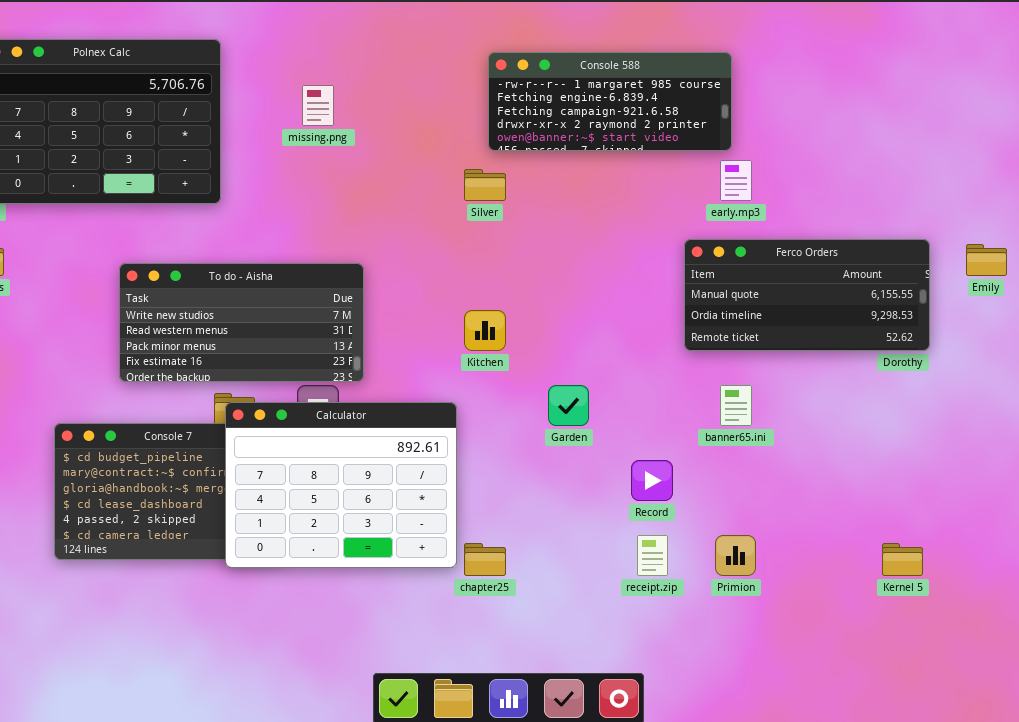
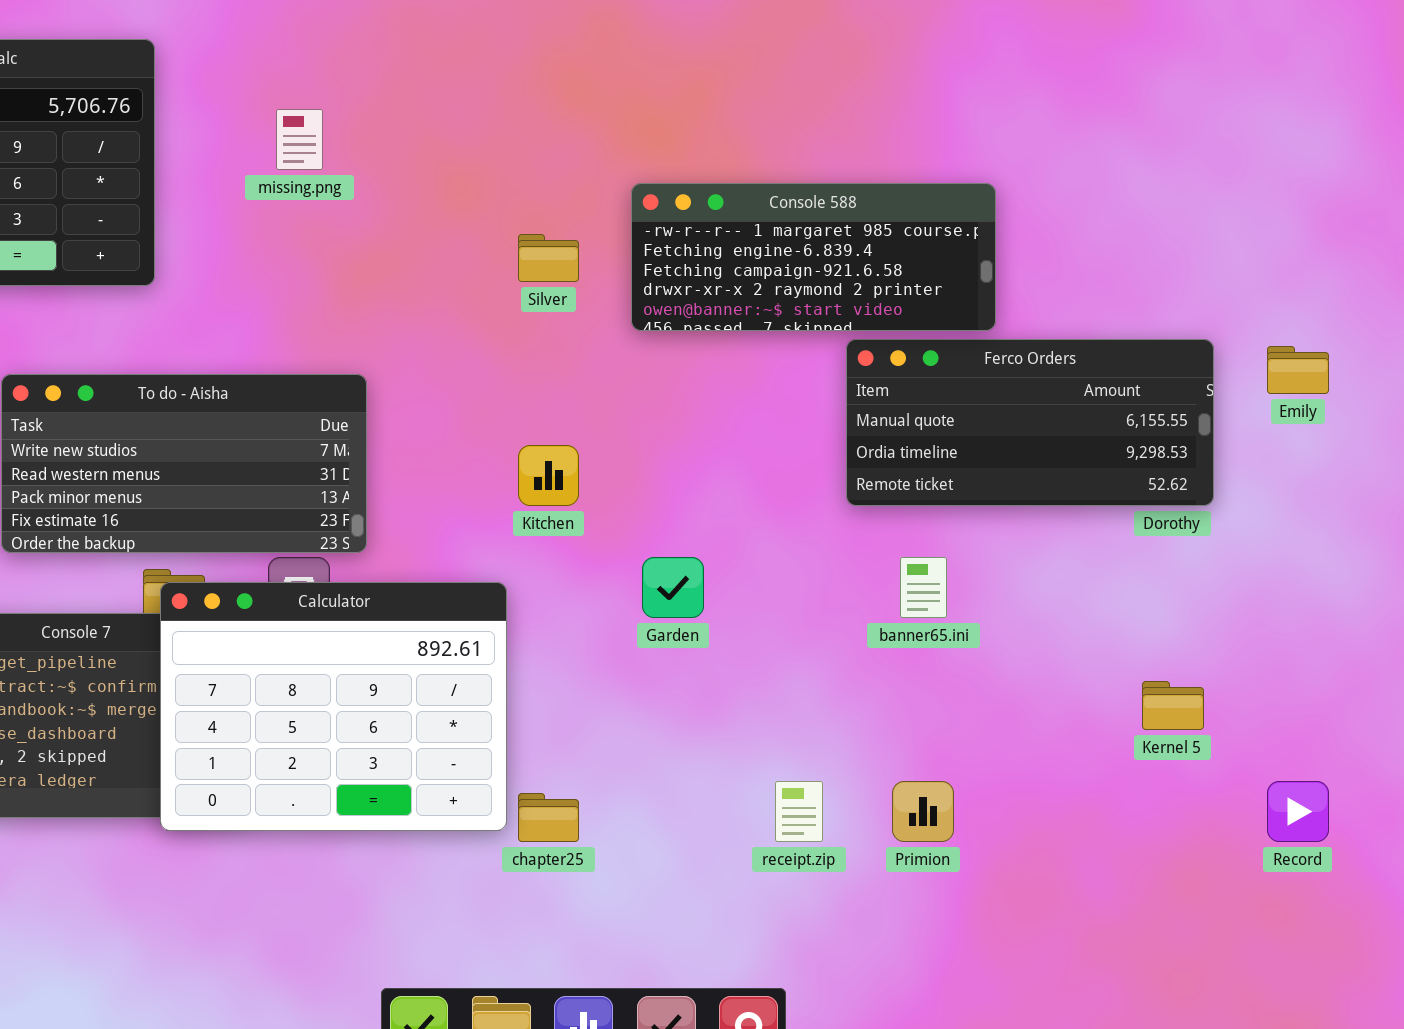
Console 588: [488,52,732,151] -> [631,183,996,331], moved
Record: [631,460,673,501] -> [1267,781,1329,842], moved
Kernel 5: [882,543,923,576] -> [1142,681,1204,730], moved

